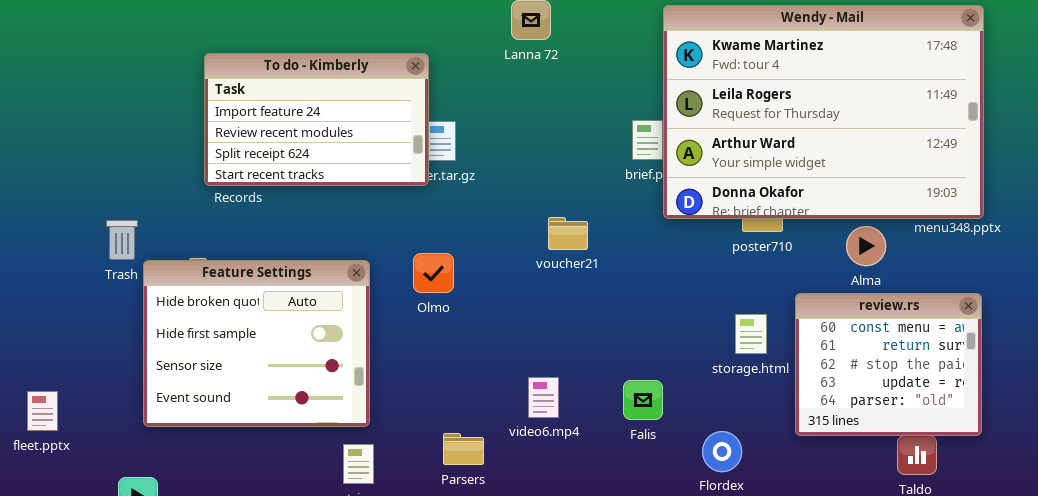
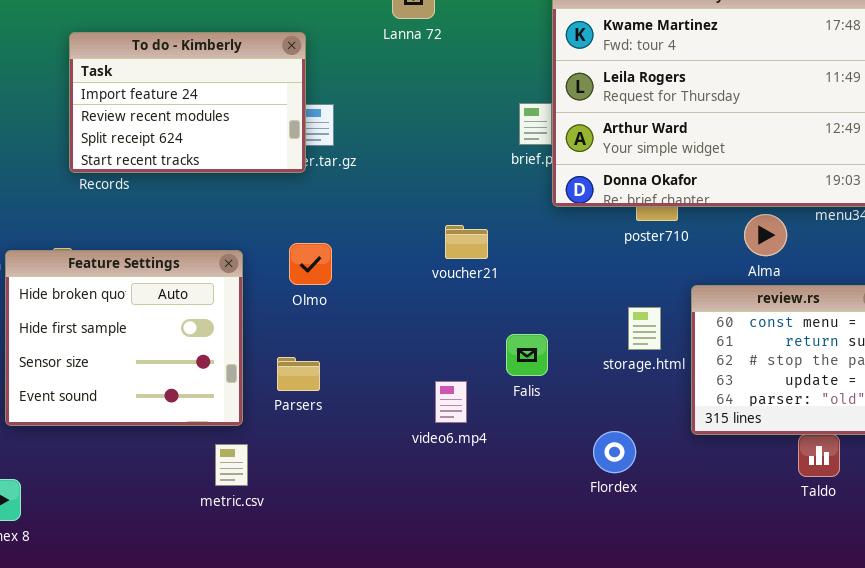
voucher21: [548,217,588,250] -> [445,225,488,259], moved
video6.mp4: [528,377,559,418] -> [435,381,467,423], moved
Falis: [623,380,663,420] -> [506,334,548,376], moved
Parsers: [443,433,484,465] -> [277,357,320,391], moved

